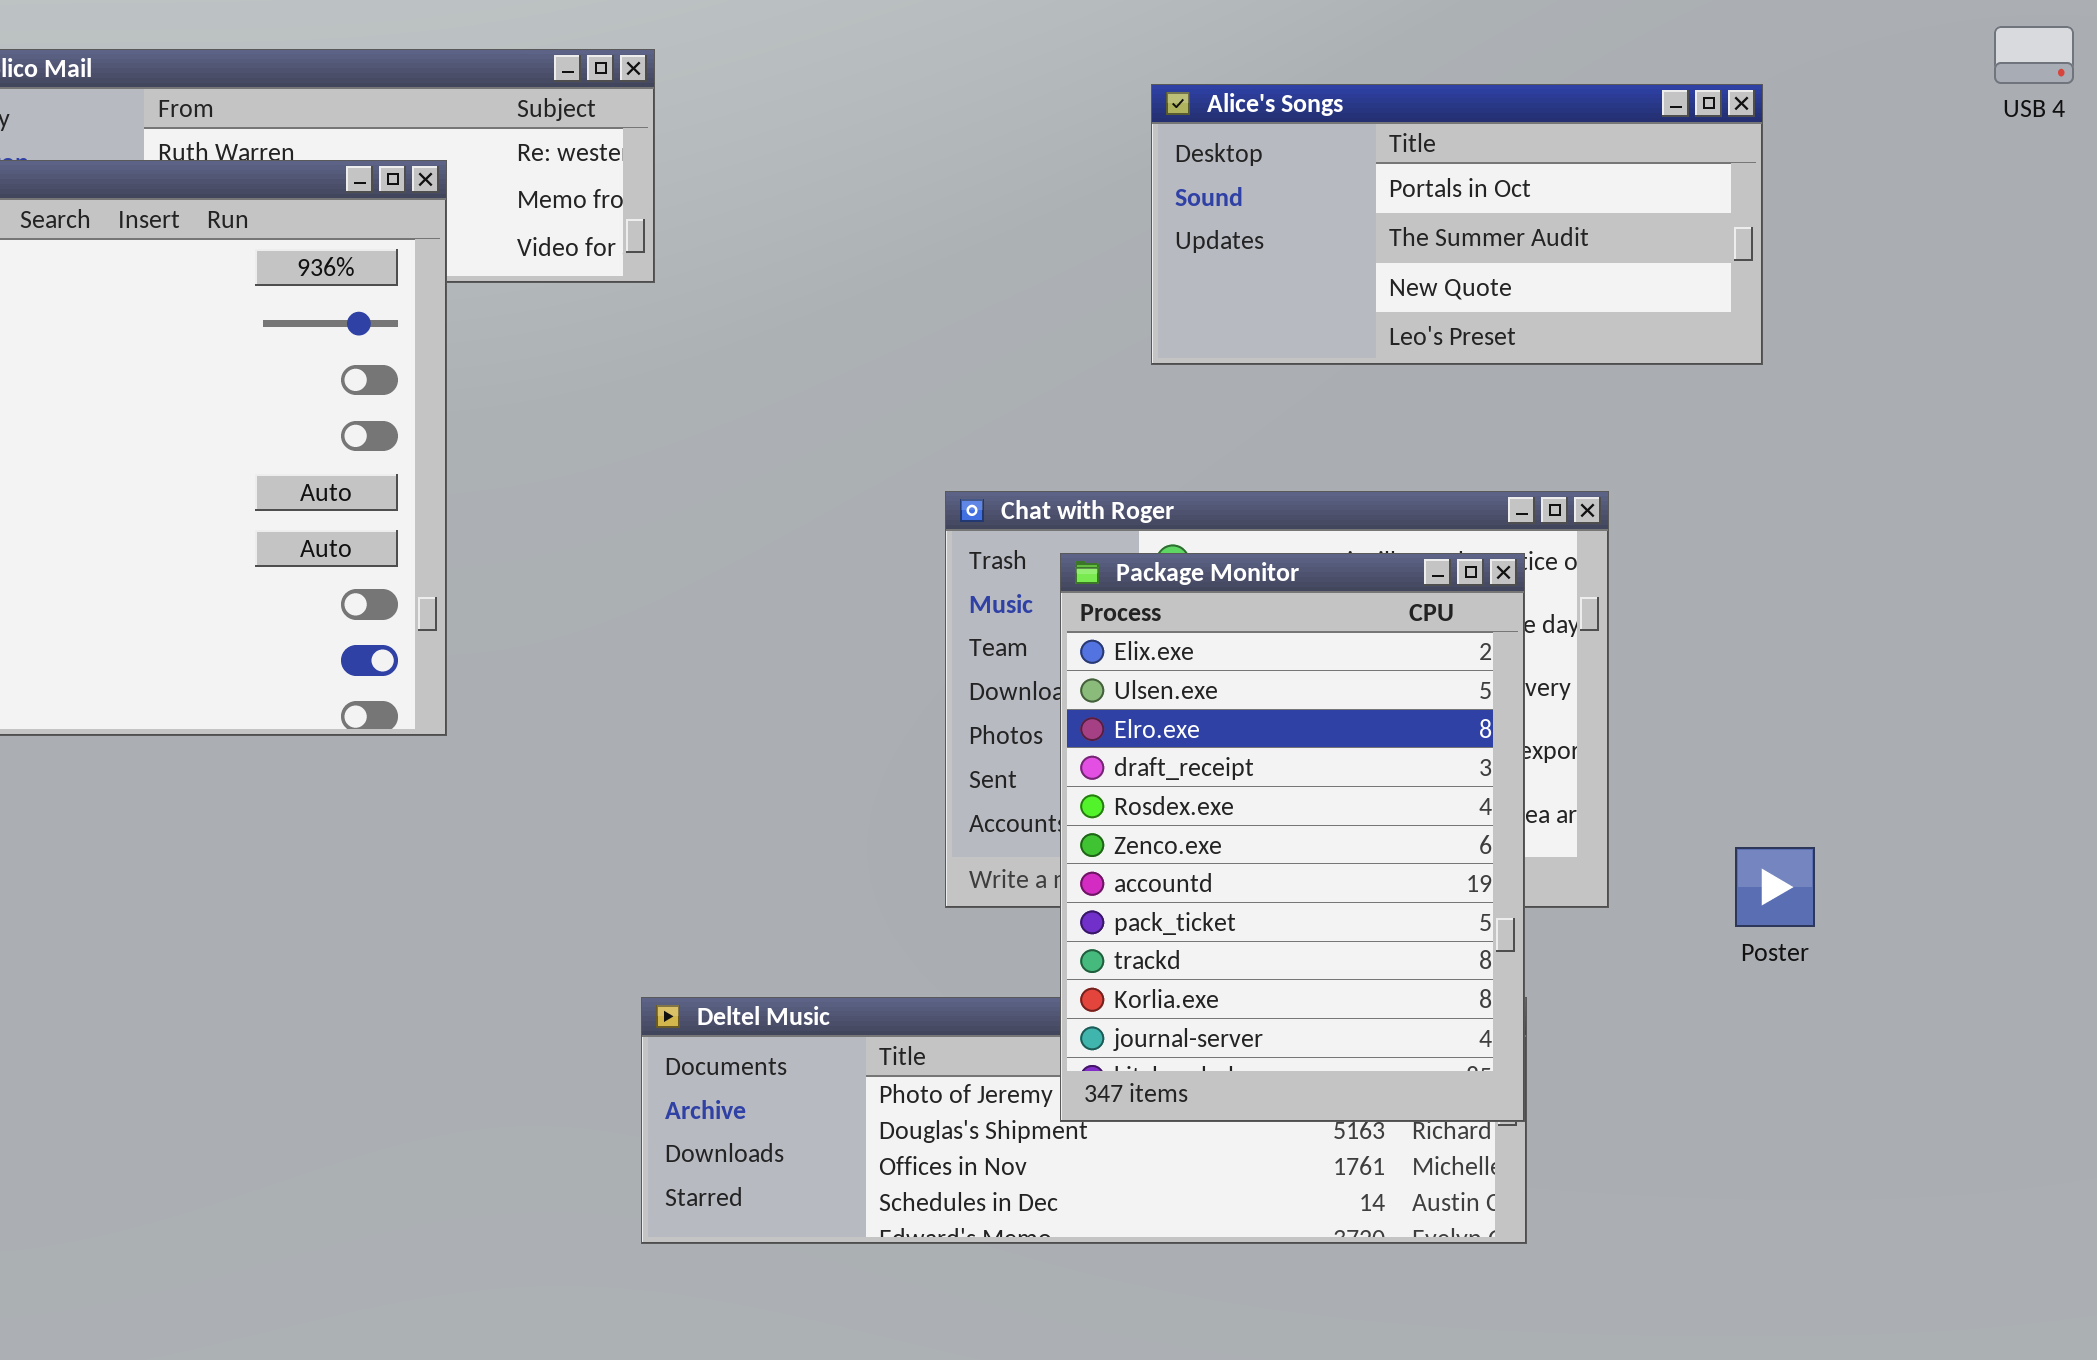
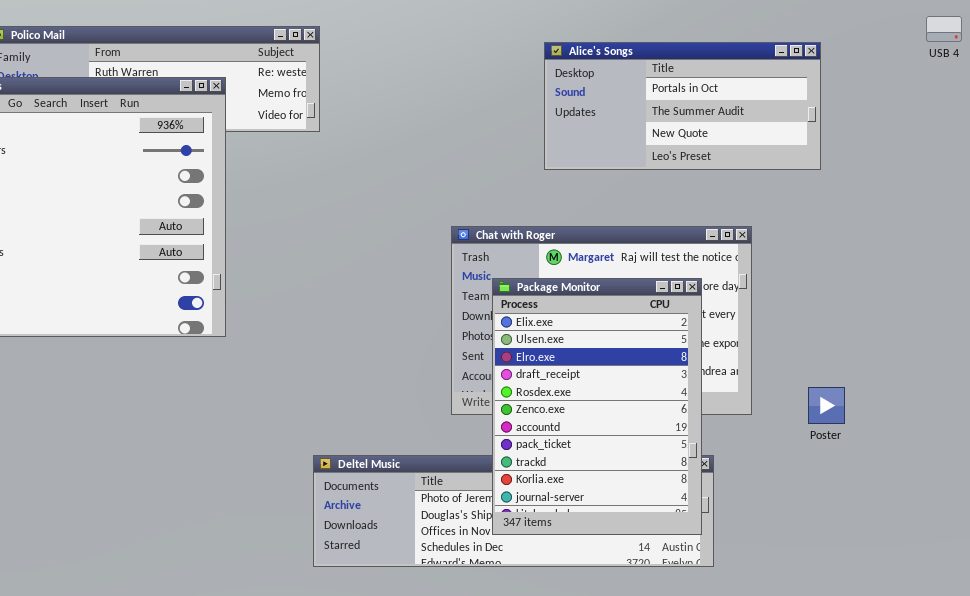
Package Monitor: [1060,553,1525,1122] -> [492,278,702,535], moved

